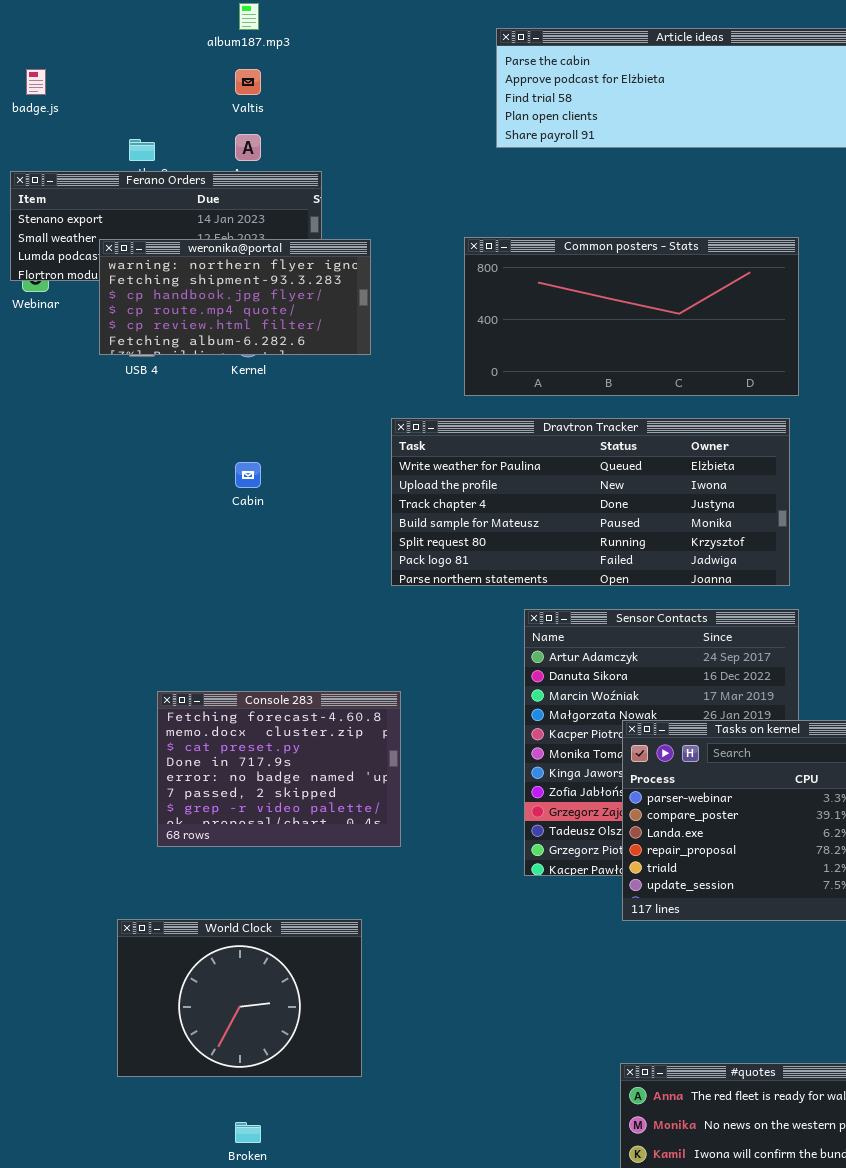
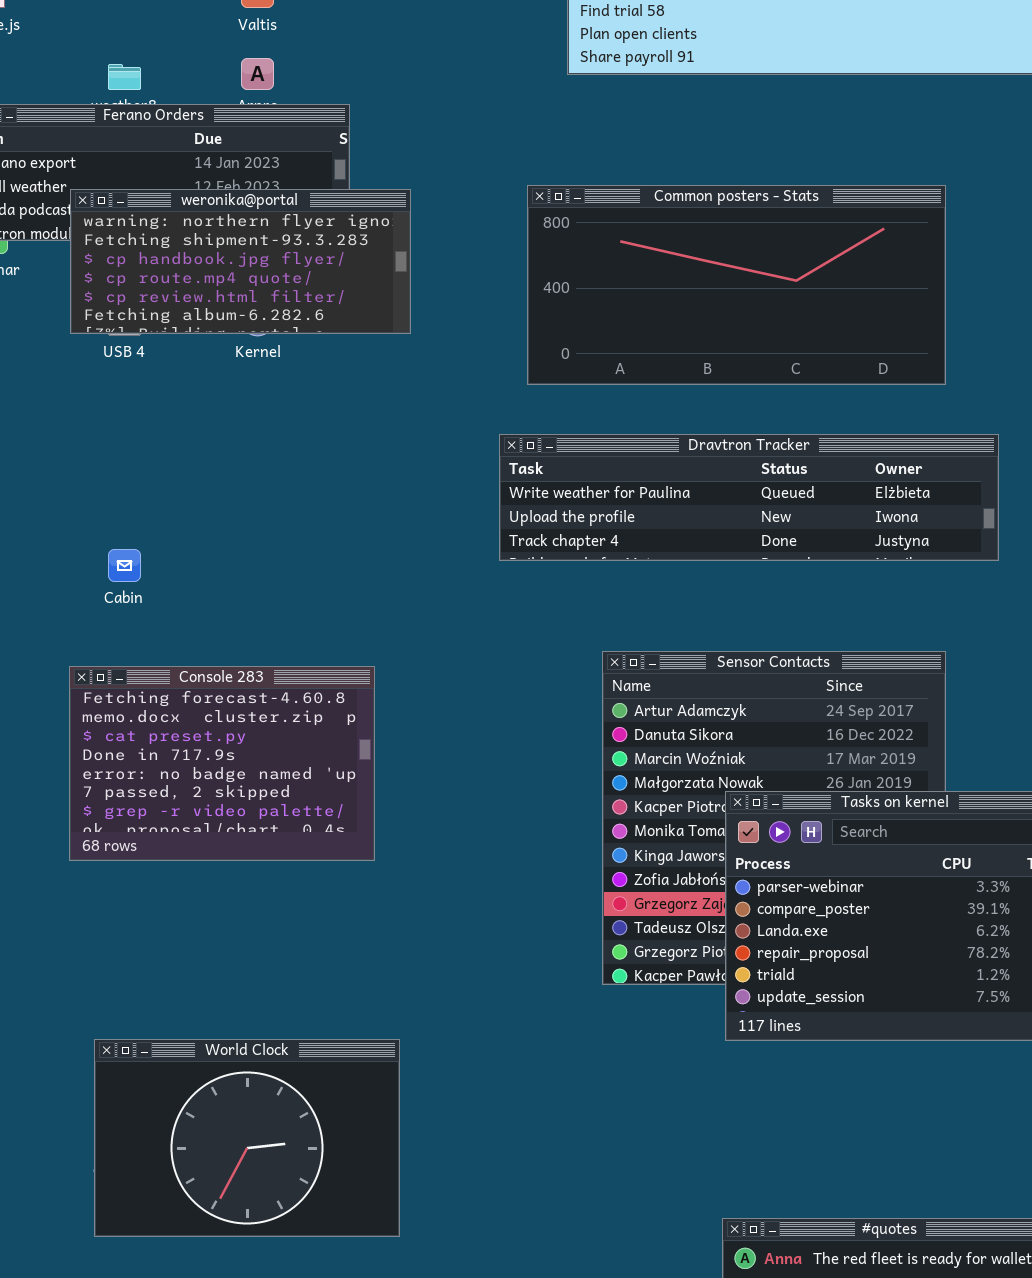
Dravtron Tracker: [391,418,790,586] -> [499,434,999,561], moved, resized
Cabin: [235,462,261,488] -> [108,549,141,582], moved
Console 283: [157,691,401,847] -> [69,666,375,861], moved

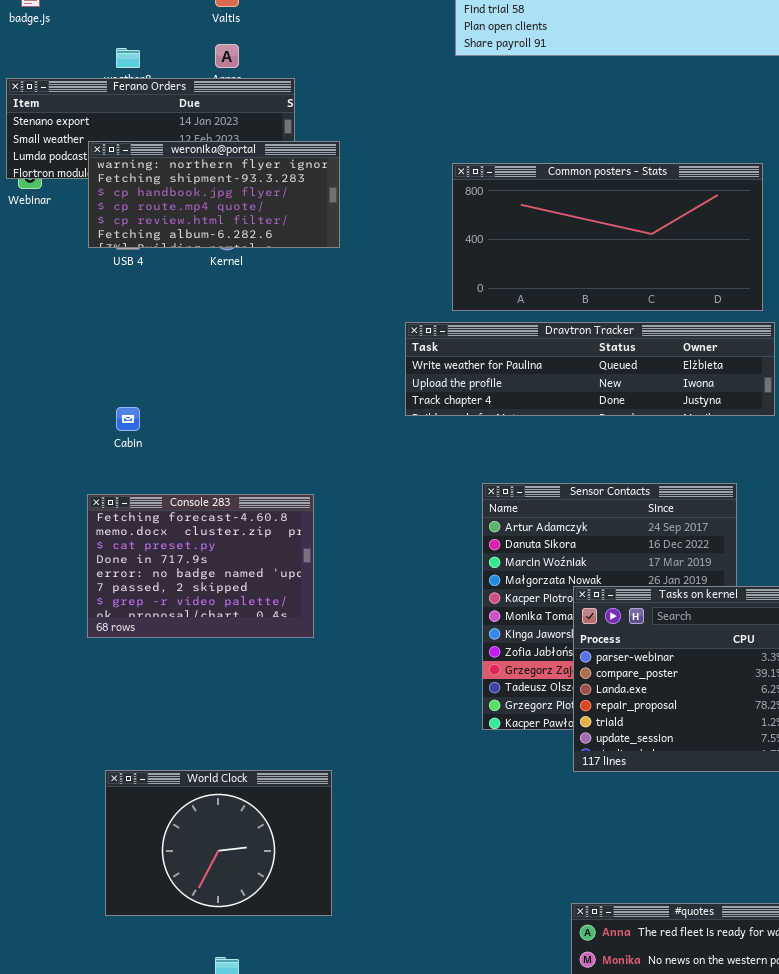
Common posters - Stats: [527,185,946,385] -> [452,163,763,311], moved

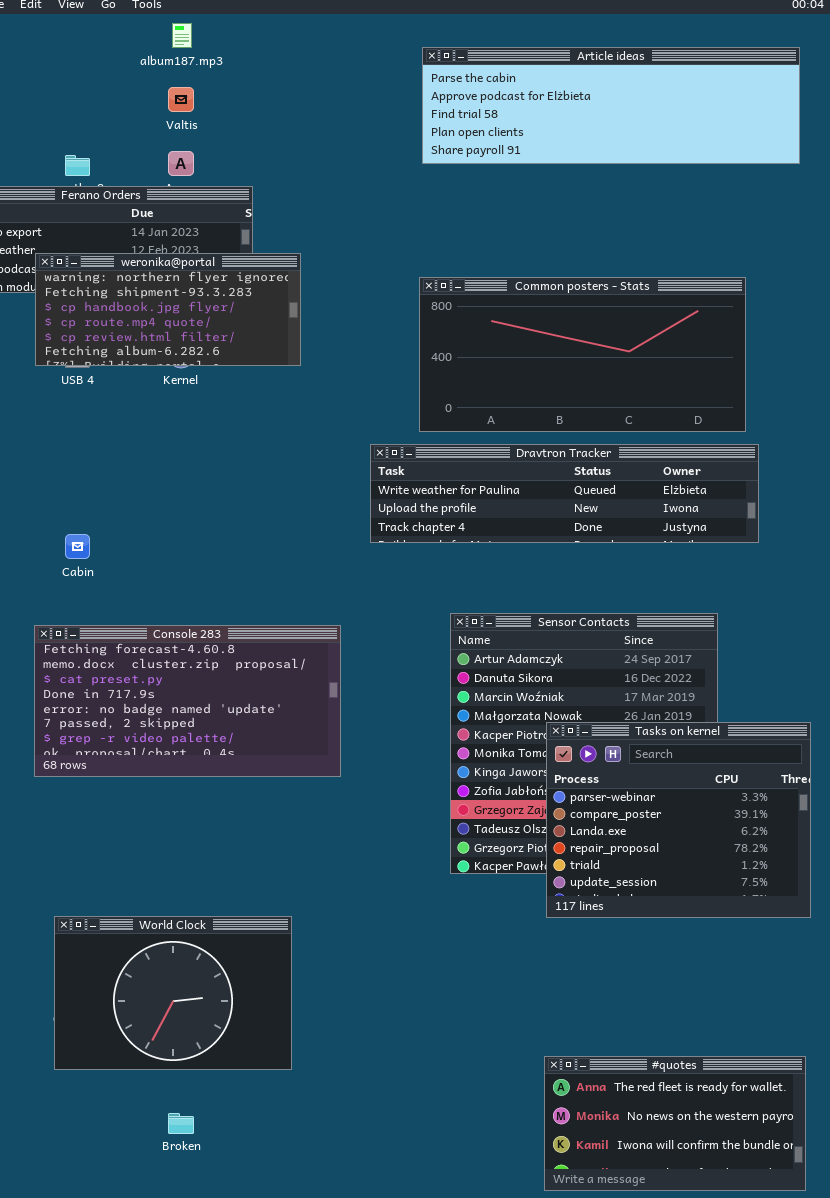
Console 283: [87,494,314,638] -> [34,625,341,777], resized

